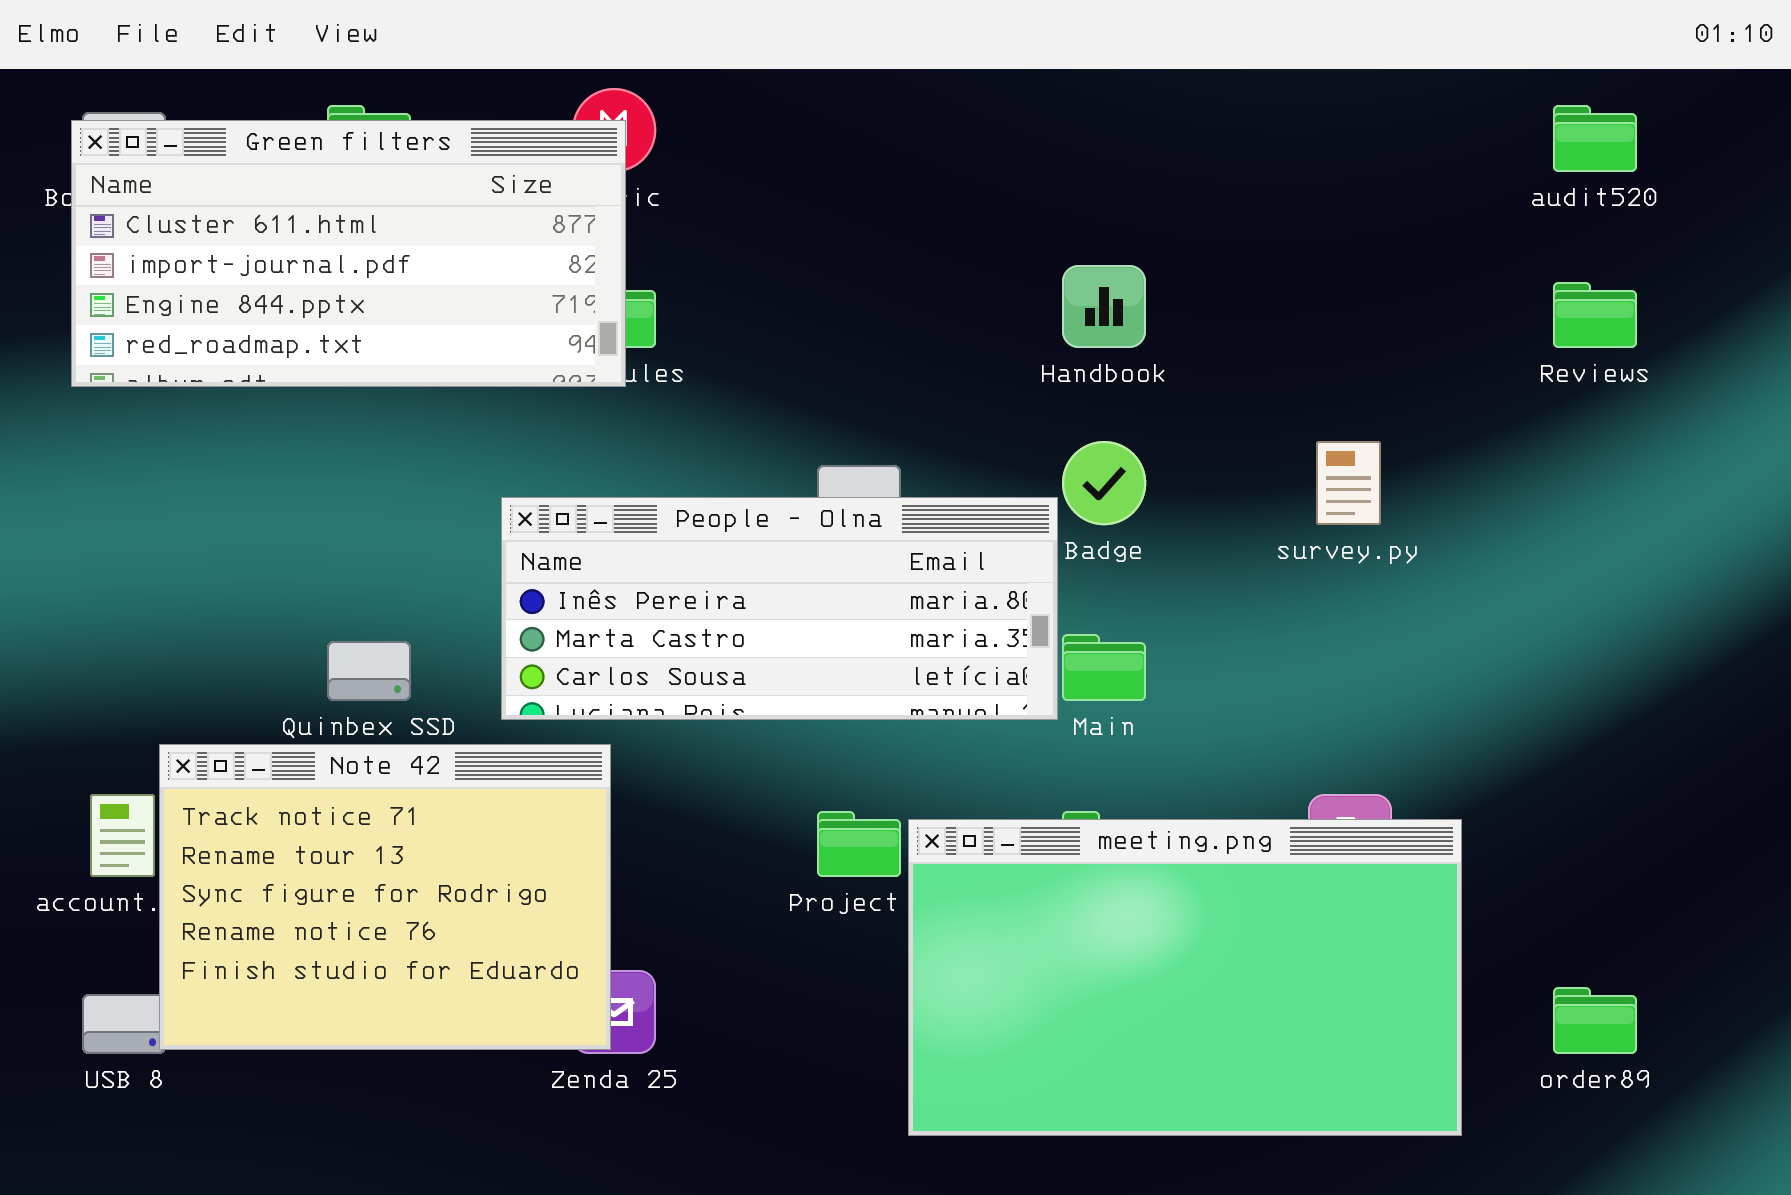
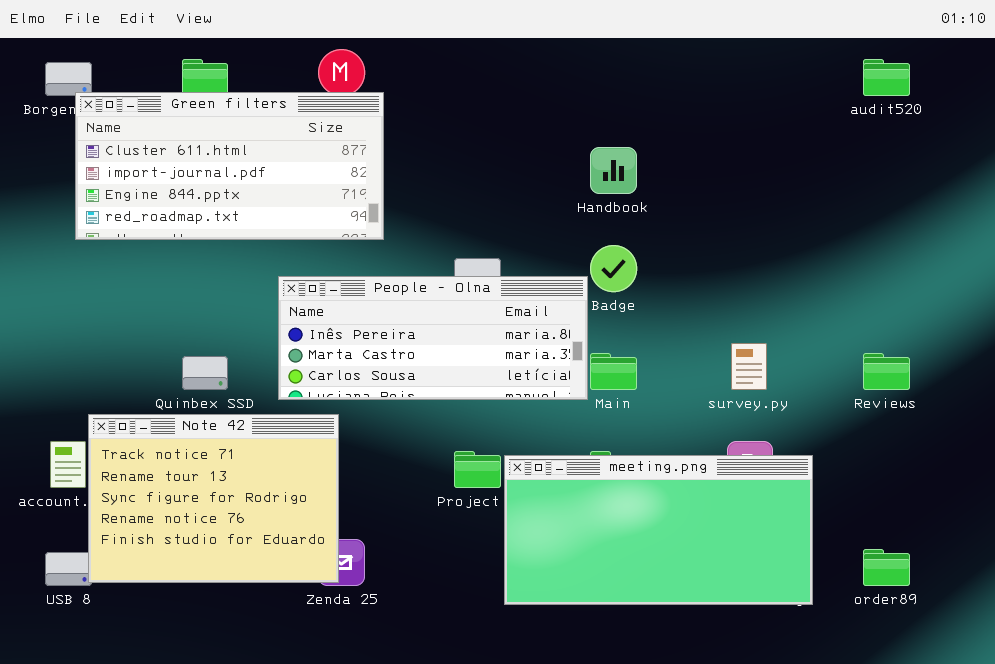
Green filters: [71,120,626,387] -> [75,92,384,240], moved
Reviews: [1553,282,1637,348] -> [863,353,910,390], moved
survey.py: [1316,441,1381,525] -> [731,343,767,390], moved
meeting.png: [908,819,1462,1136] -> [504,455,813,605], resized

